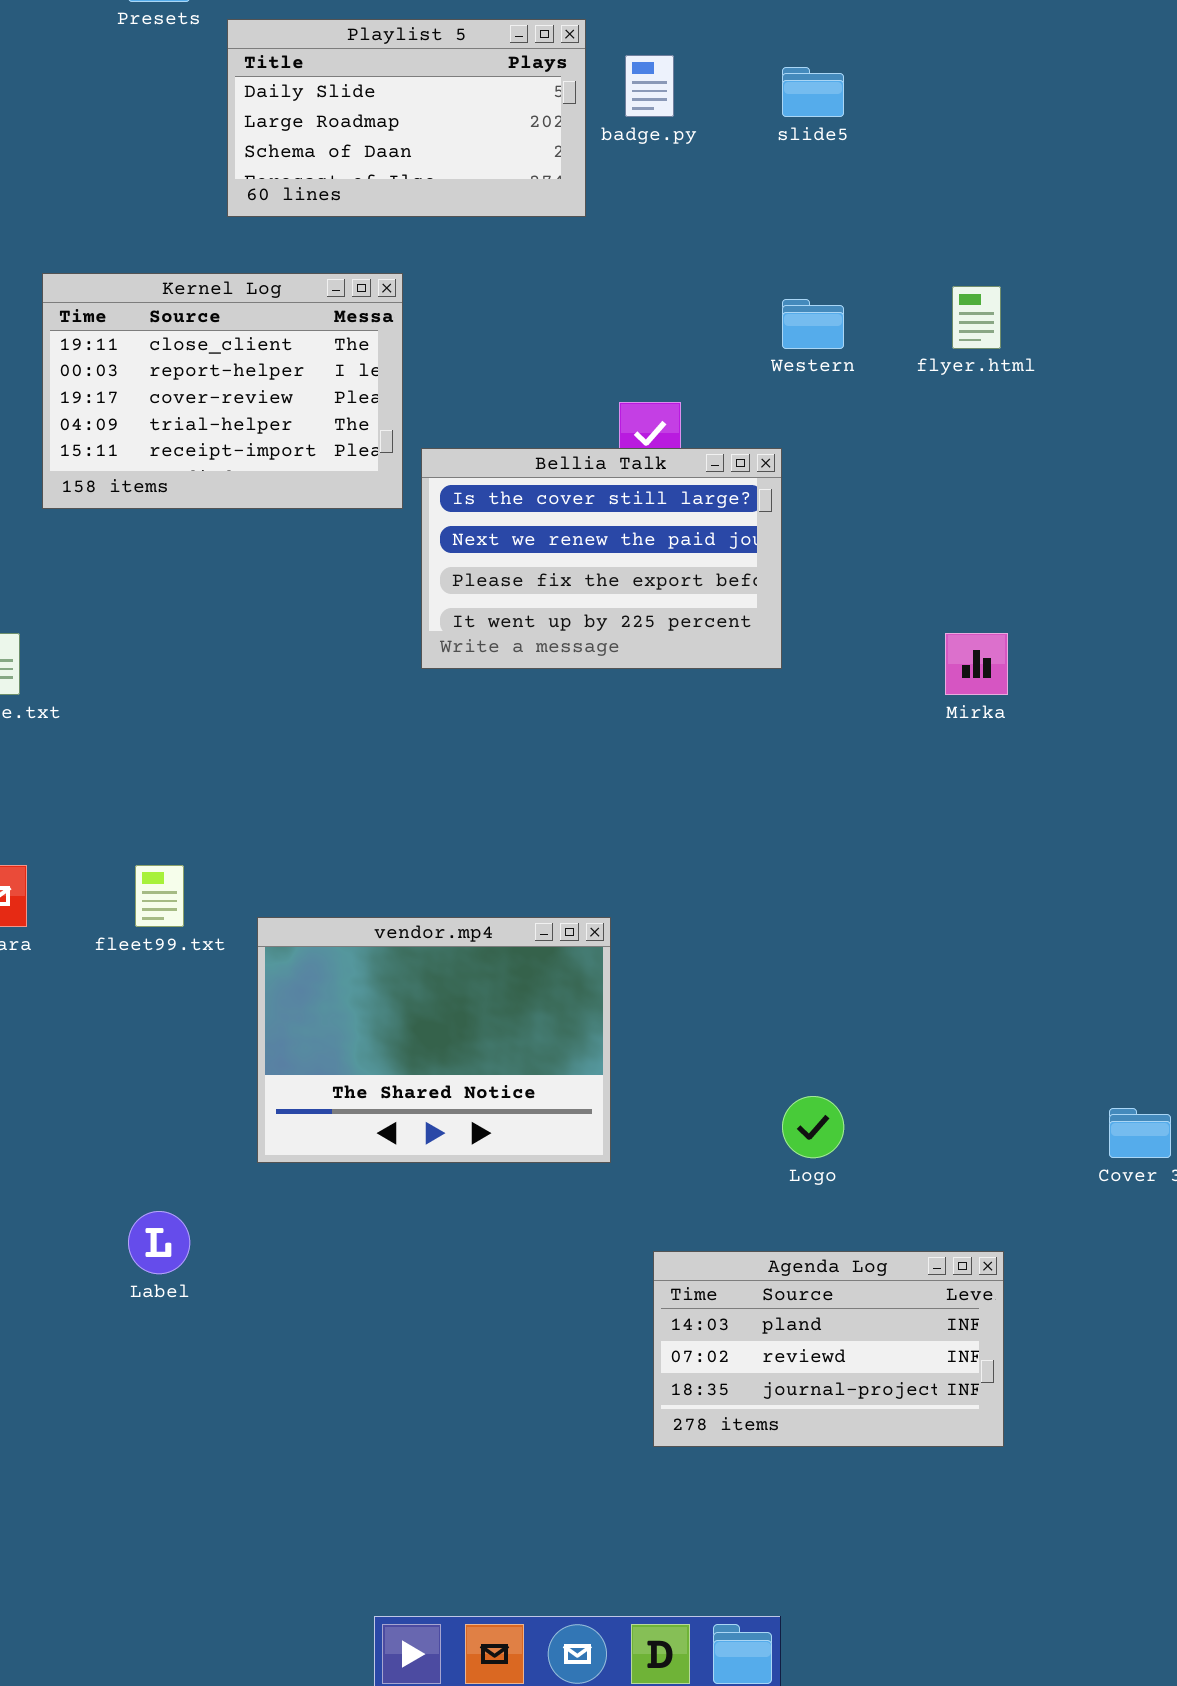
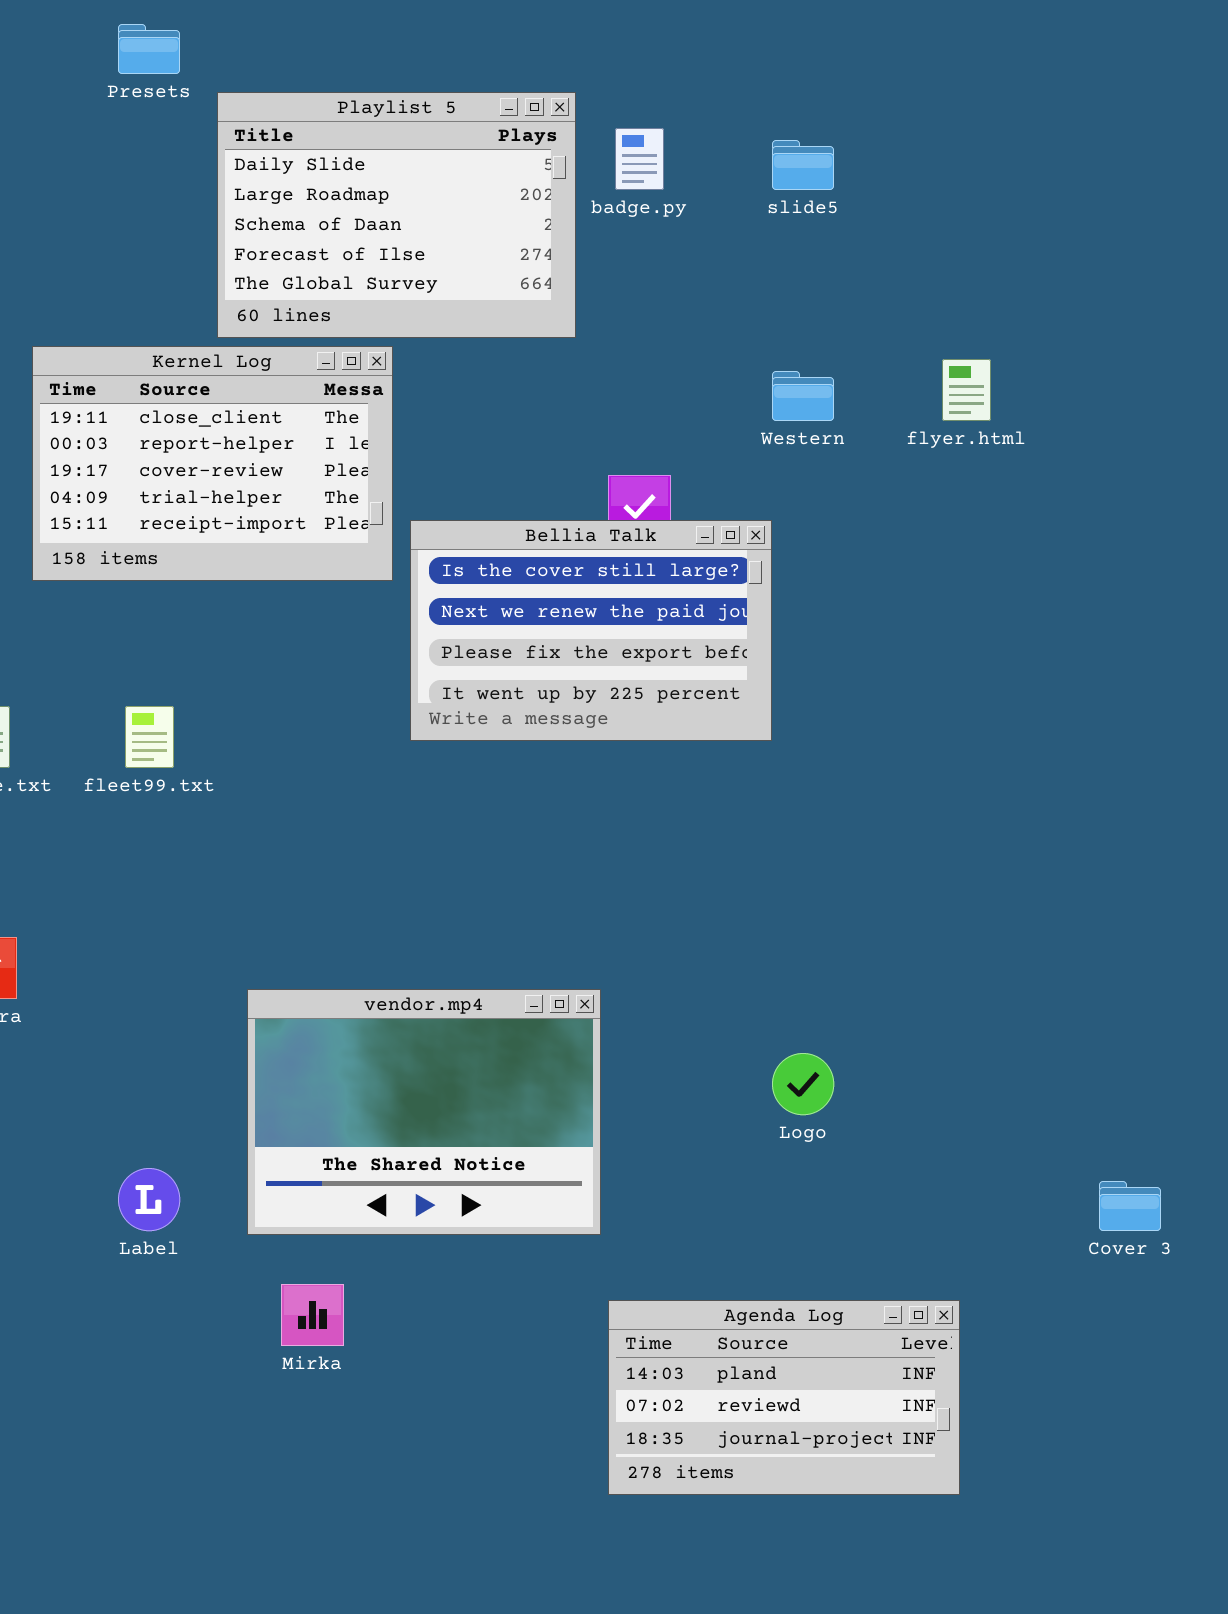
Playlist 5: [227,19,586,217] -> [217,92,576,338], resized
Mirka: [945,633,1008,695] -> [281,1284,344,1346], moved
fleet99.txt: [135,865,184,927] -> [125,706,174,768], moved
Logo: [782,1096,844,1158] -> [772,1053,834,1115], moved
Label: [128,1211,190,1274] -> [118,1168,180,1231], moved
Agenda Log: [653,1251,1004,1447] -> [608,1300,960,1495], moved

